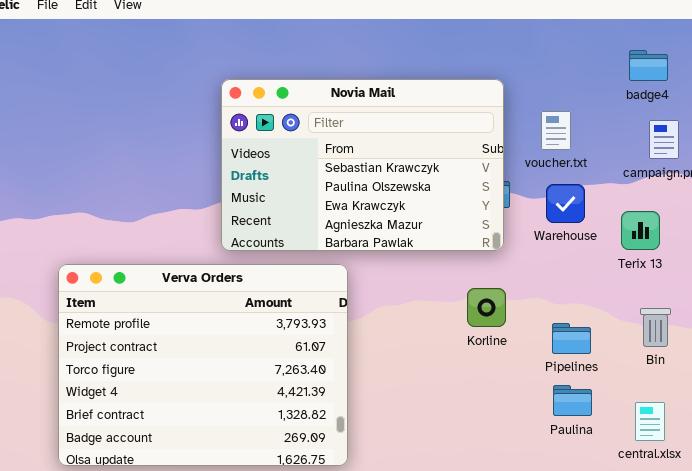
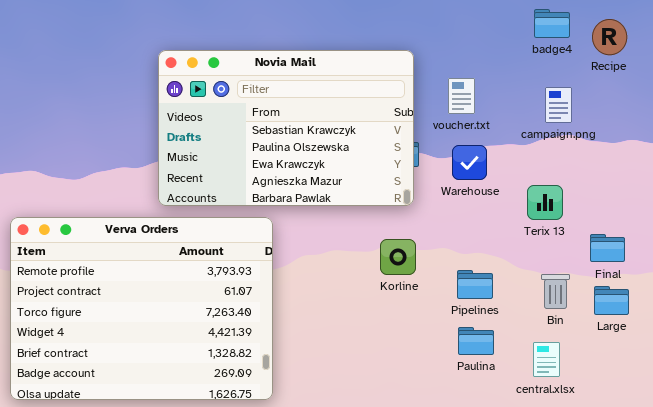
badge4: [629,50,668,81] -> [534,9,570,38], moved
Terix 13: [621,211,660,250] -> [527,185,563,220], moved
Bin: [640,308,671,347] -> [541,274,570,309], moved

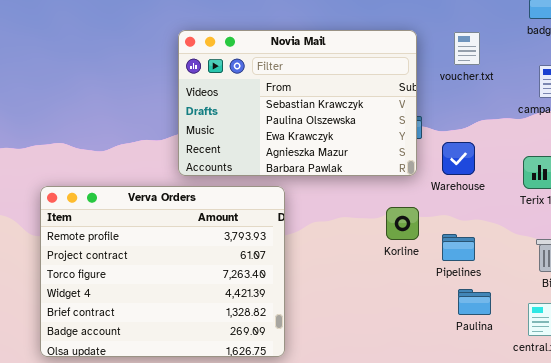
voucher.txt: [448,78,475,114] -> [454,32,480,65], moved
Warehouse: [452,145,487,180] -> [442,142,475,175], moved
Pipelines: [457,270,493,299] -> [442,234,475,261], moved

